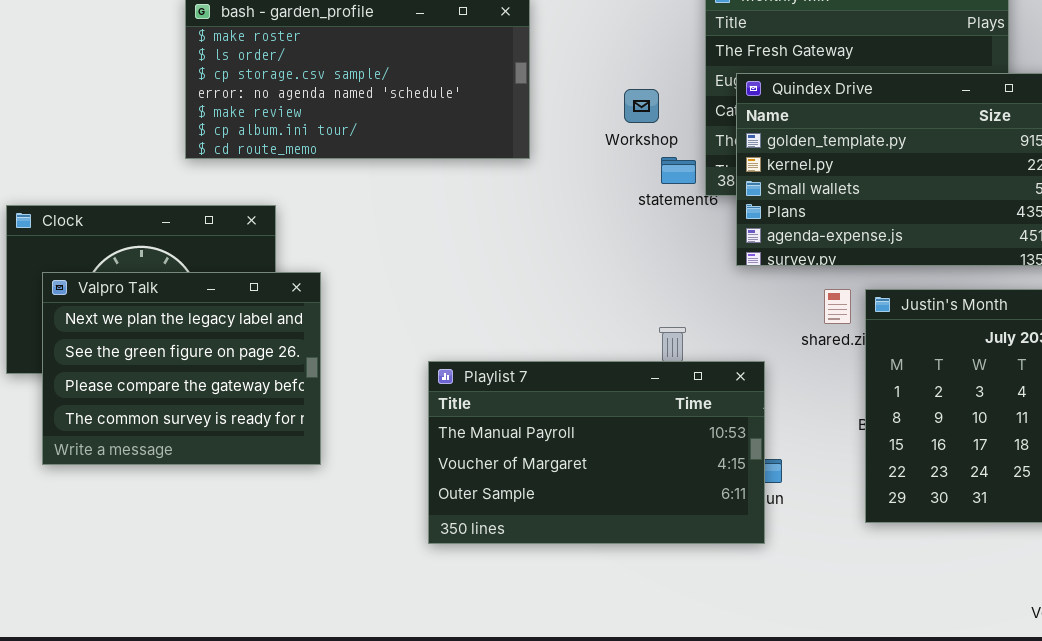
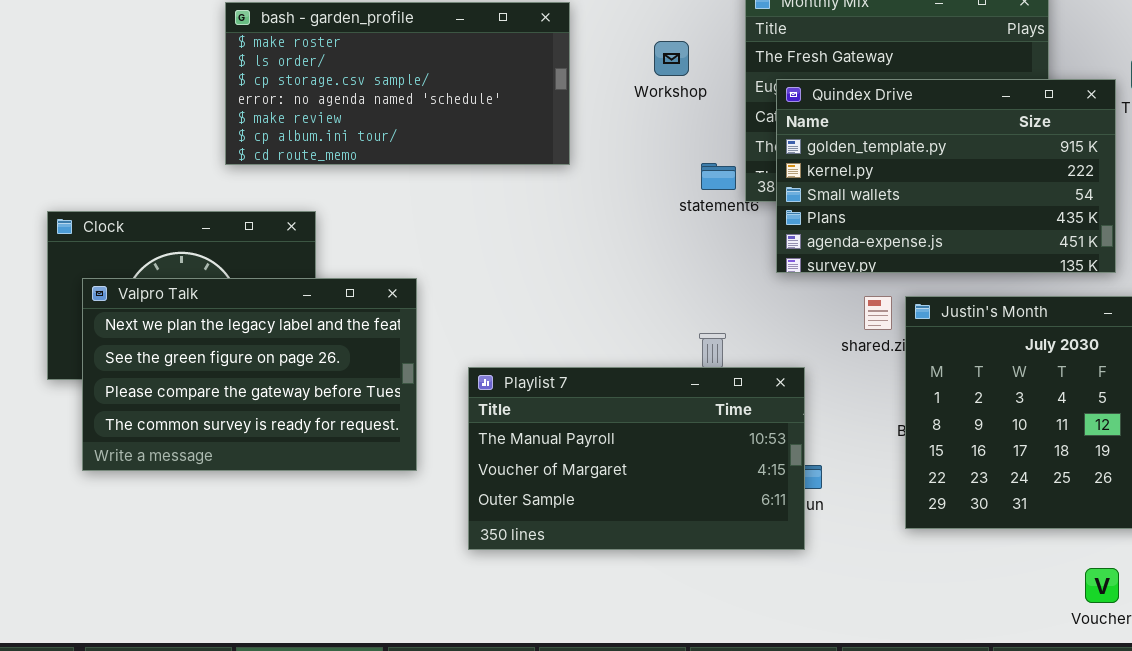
Workshop: [624,89,659,123] -> [654,41,689,76], moved
Valpro Talk: [42,272,321,465] -> [82,278,417,471], resized

